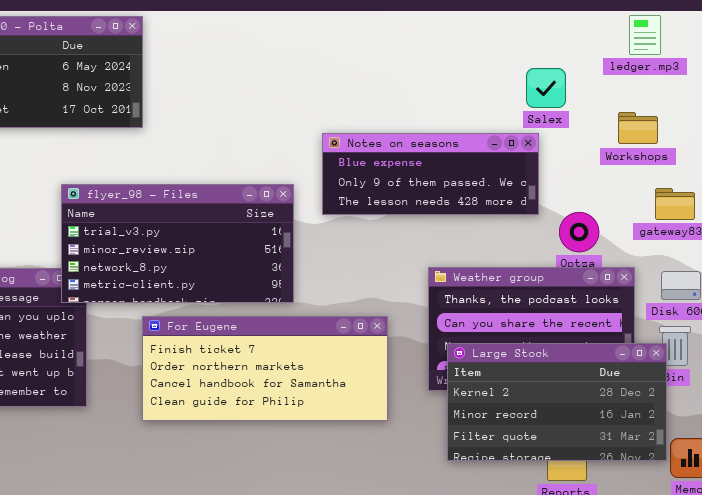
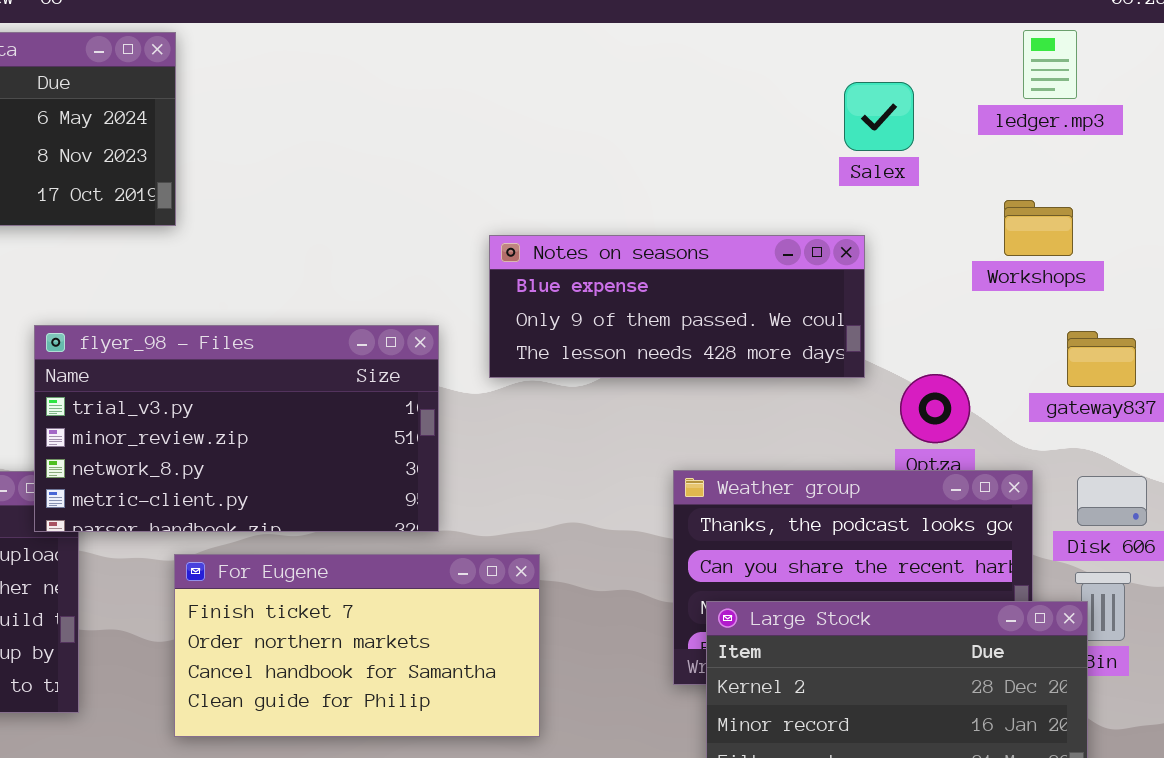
Salex: [526,68,566,108] -> [844,82,914,151], moved
For Eugene: [142,316,388,421] -> [174,554,540,737], resized

